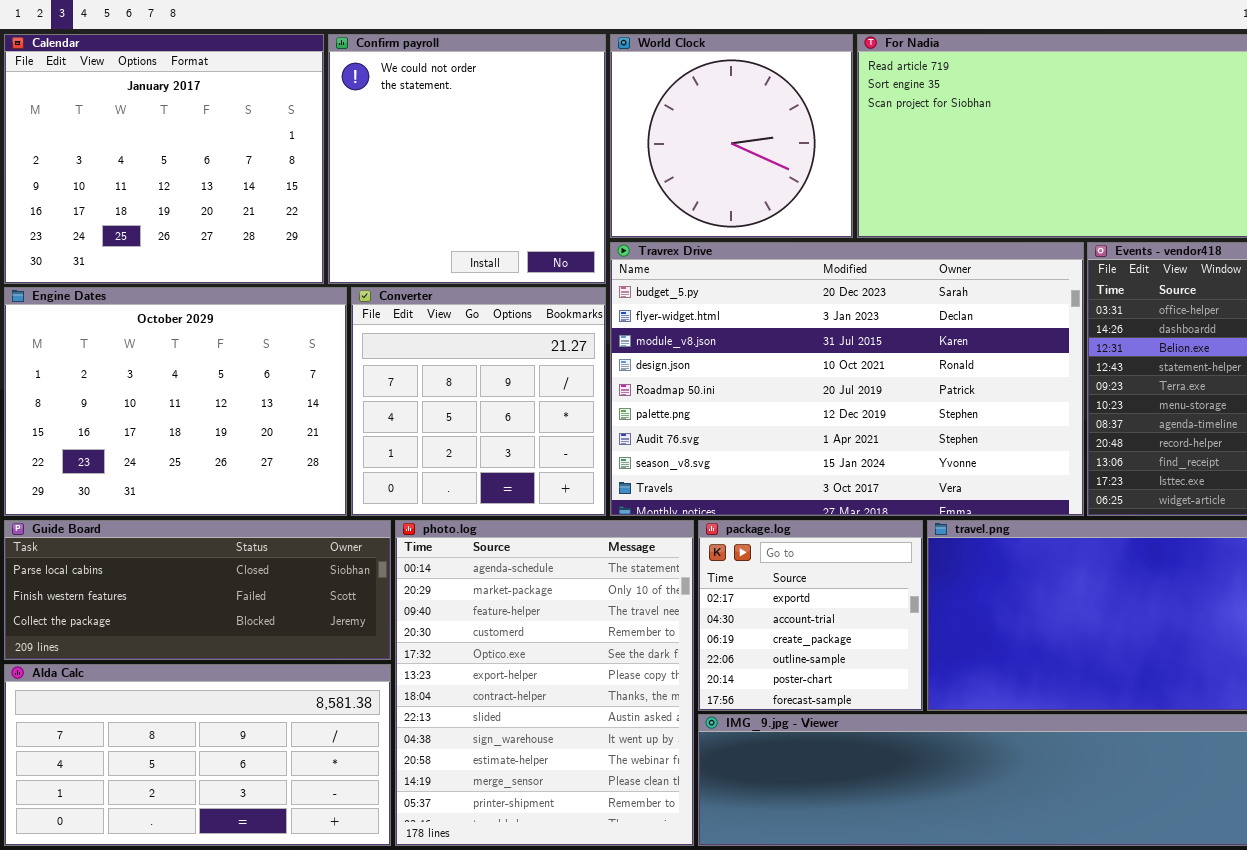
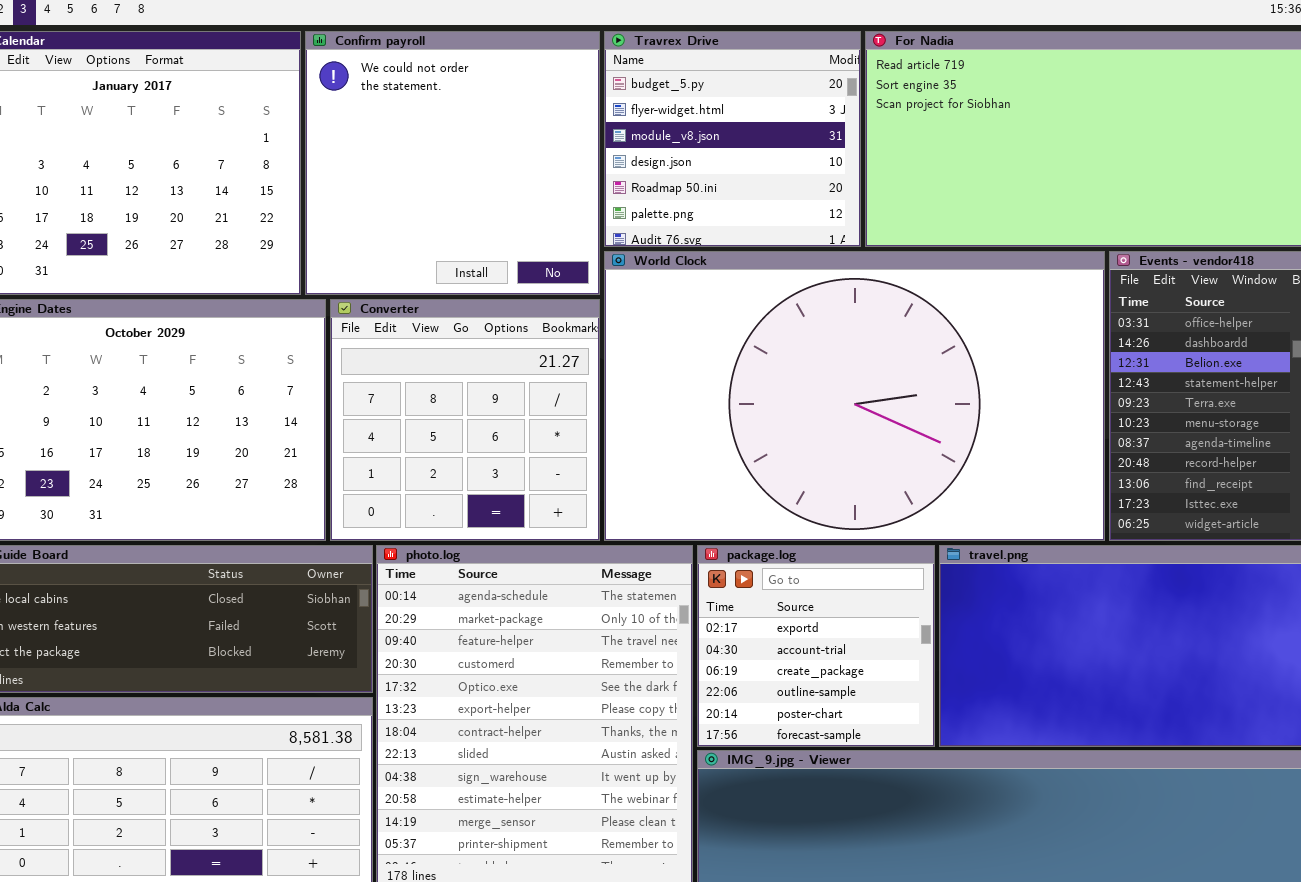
World Clock: [610,34,853,238] -> [604,251,1105,541], moved, resized
Travrex Drive: [610,242,1084,516] -> [604,31,861,247], moved, resized

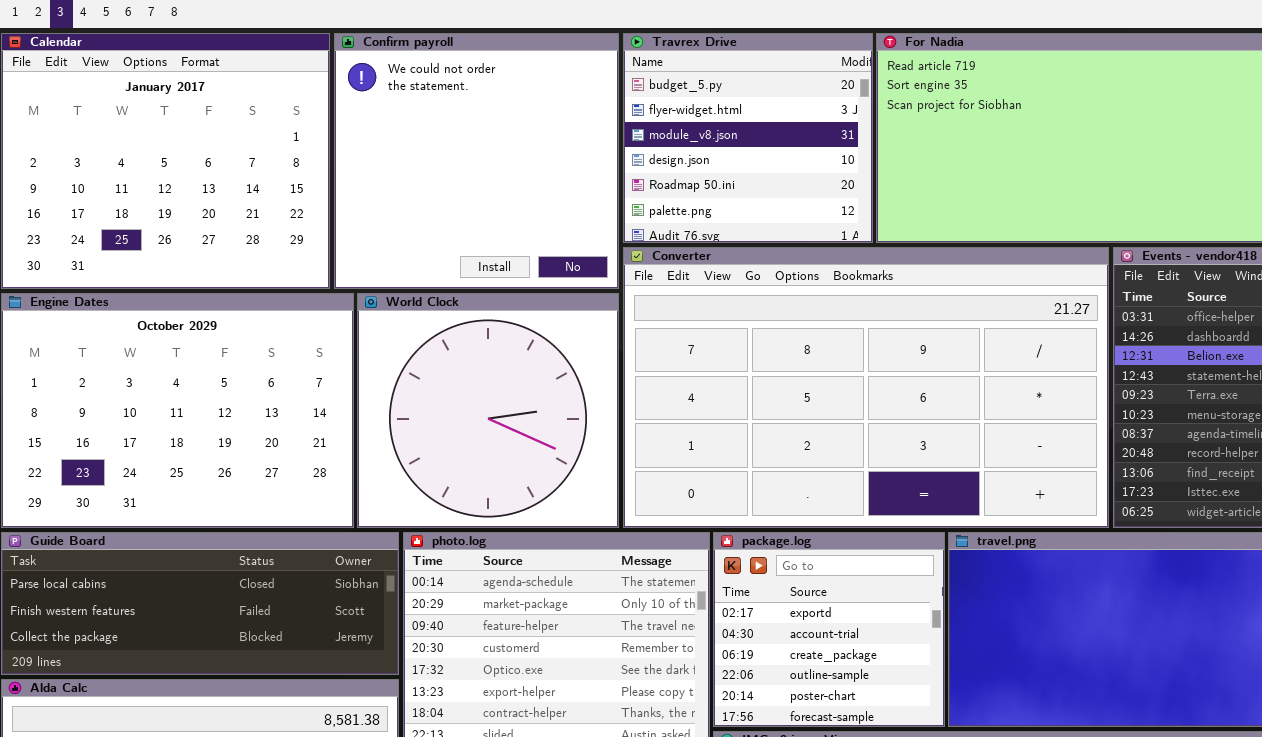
World Clock: [604,251,1105,541] -> [357,293,619,528], moved, resized
Converter: [330,299,600,541] -> [623,247,1109,528], moved, resized

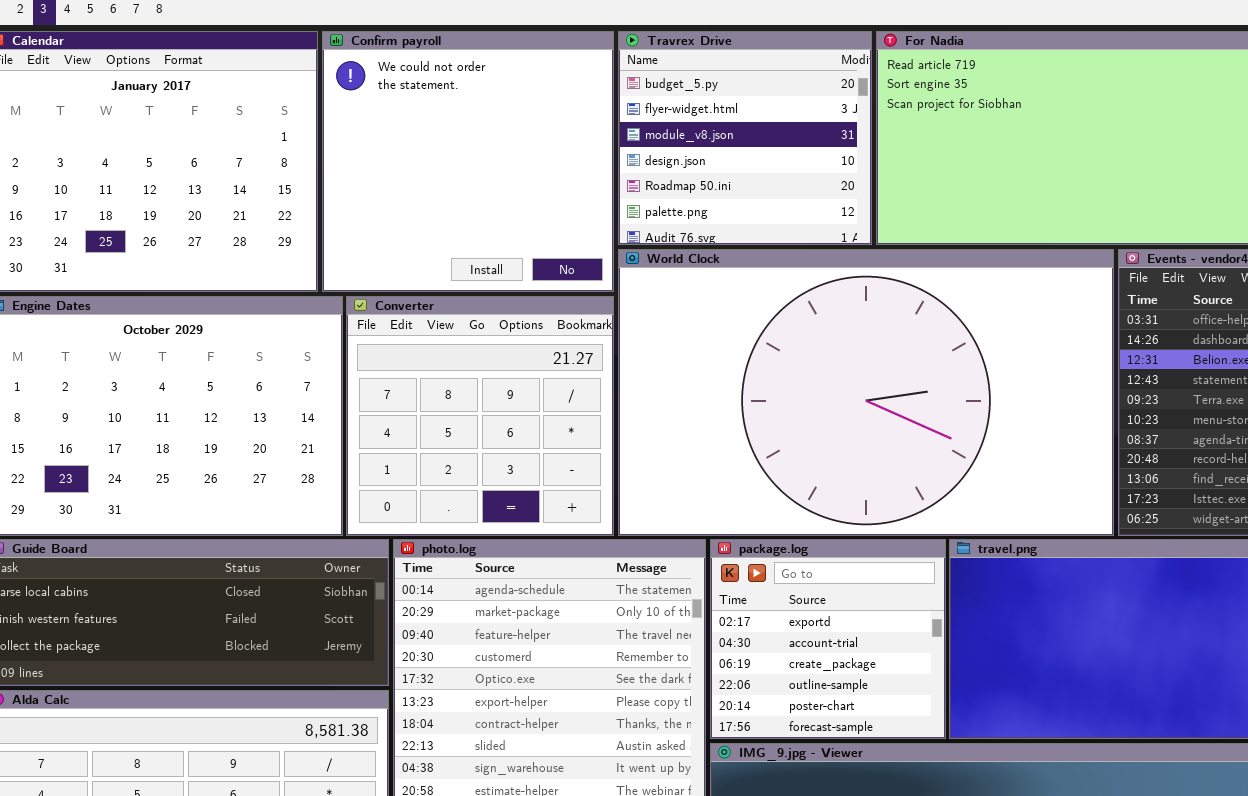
Converter: [623,247,1109,528] -> [346,296,614,536], moved, resized
World Clock: [357,293,619,528] -> [618,249,1114,536], moved, resized

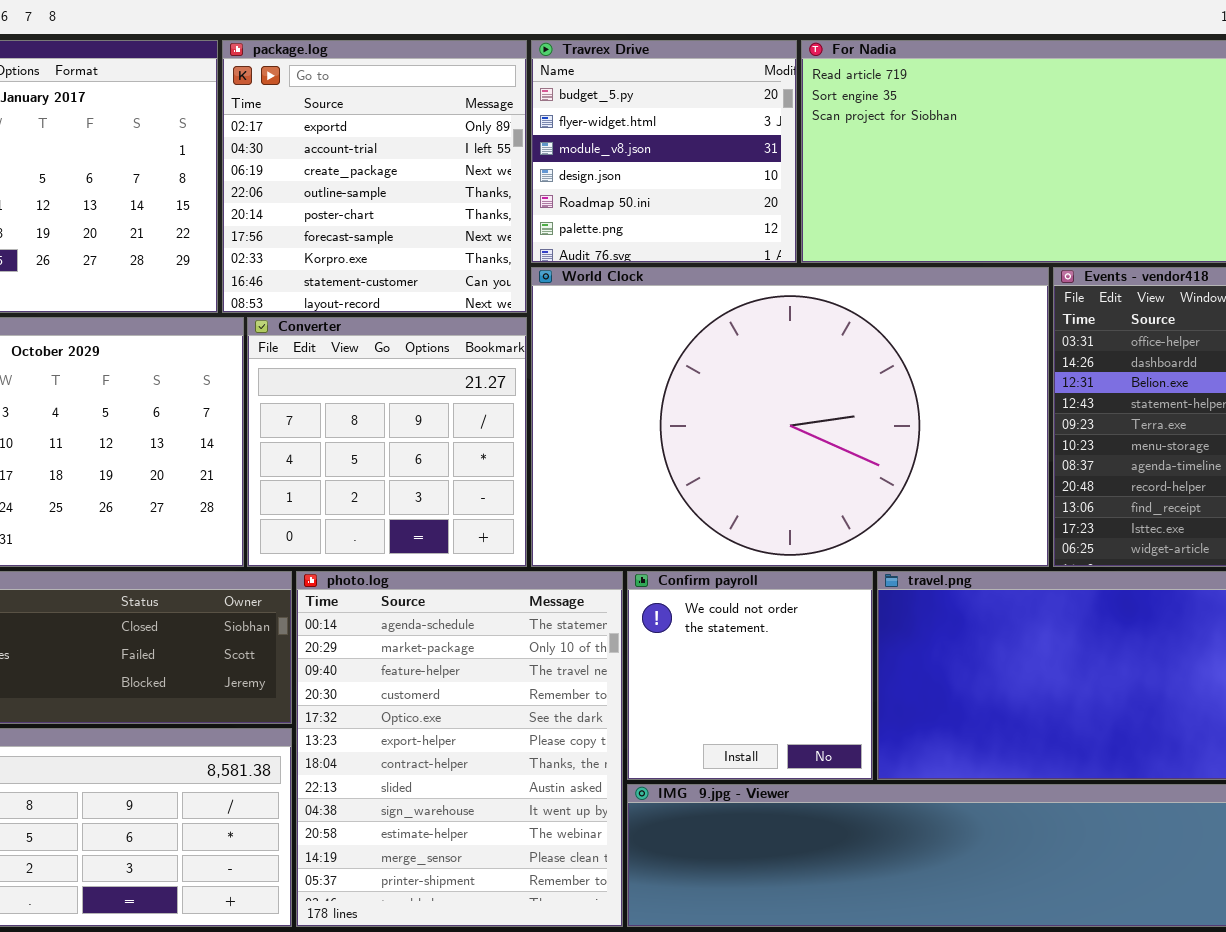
Confirm payroll: [322,31,614,292] -> [627,571,873,780], moved, resized
package.log: [710,539,946,739] -> [222,40,527,313], moved, resized

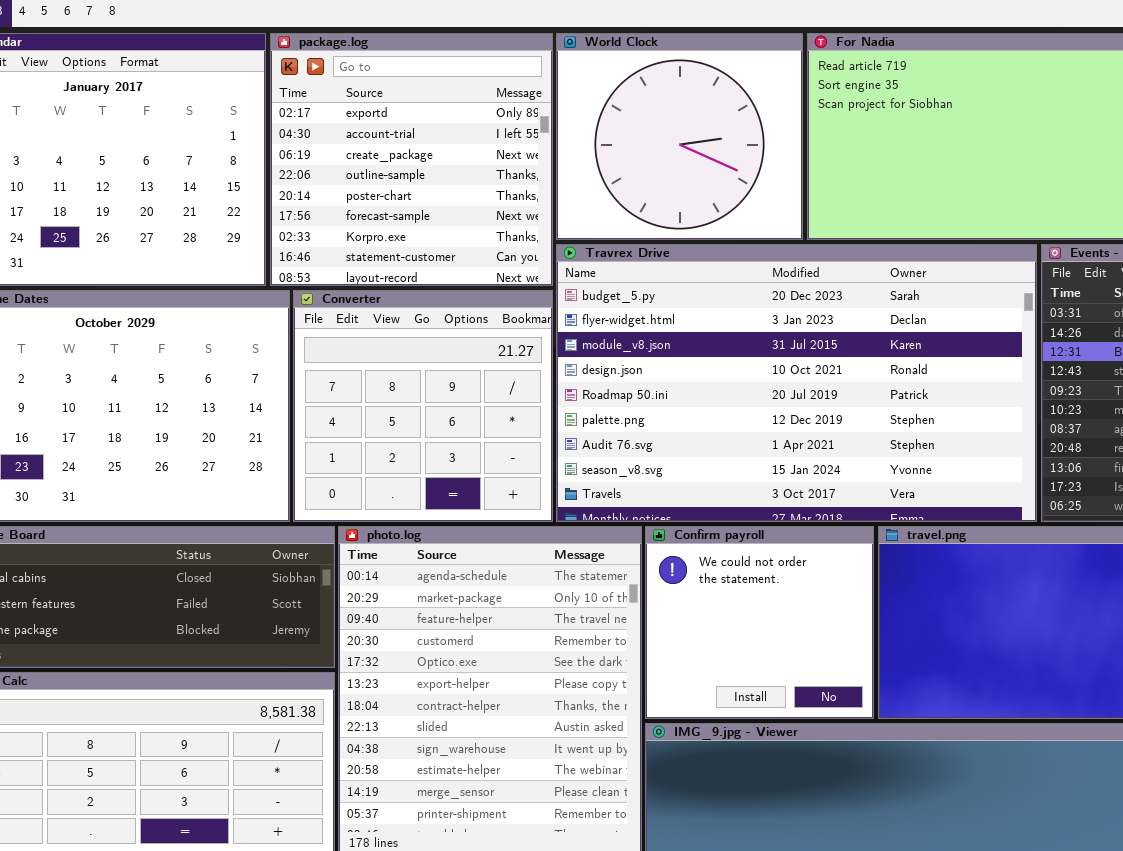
Travrex Drive: [531,40,797,263] -> [556,244,1037,522], moved, resized
World Clock: [531,267,1049,567] -> [556,33,803,240], moved, resized

